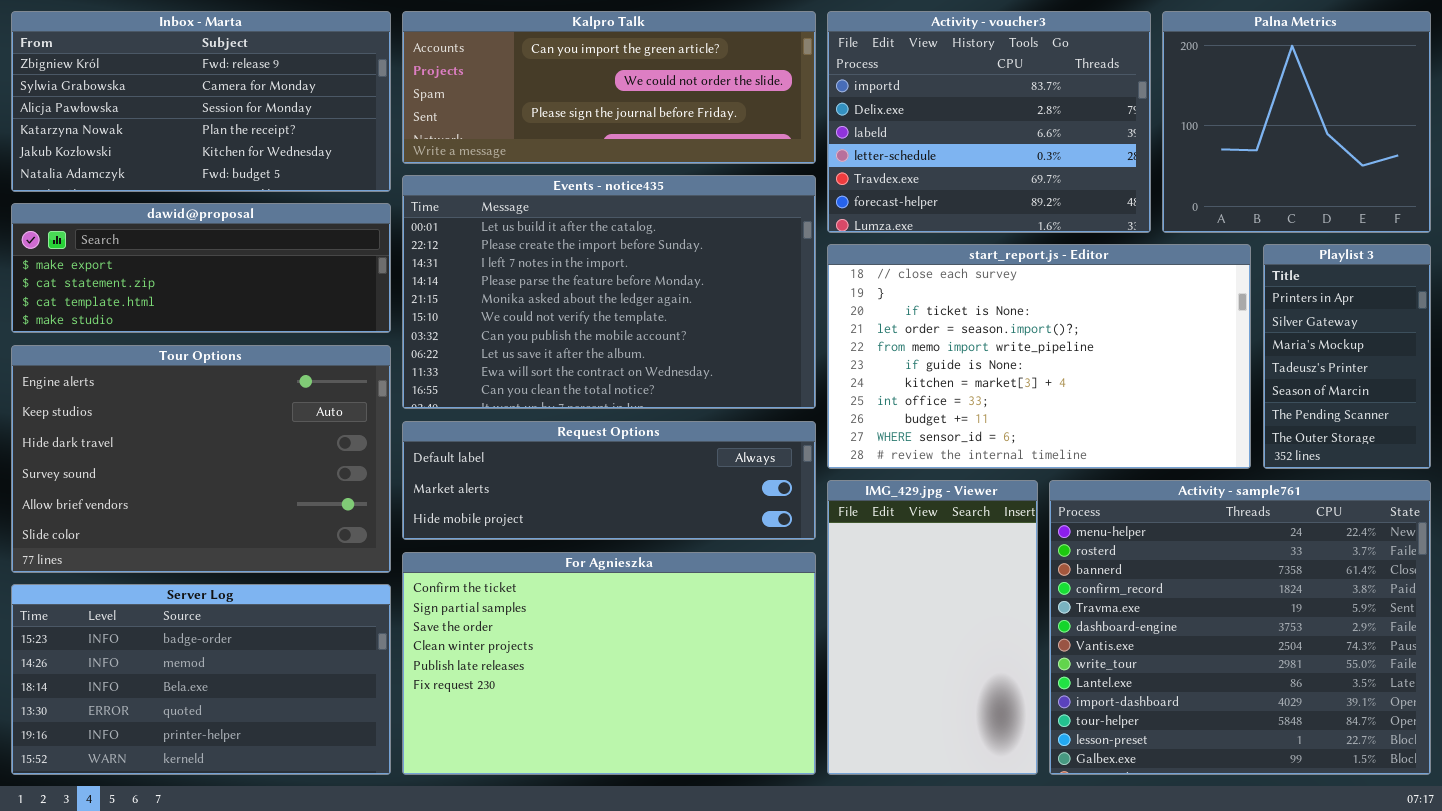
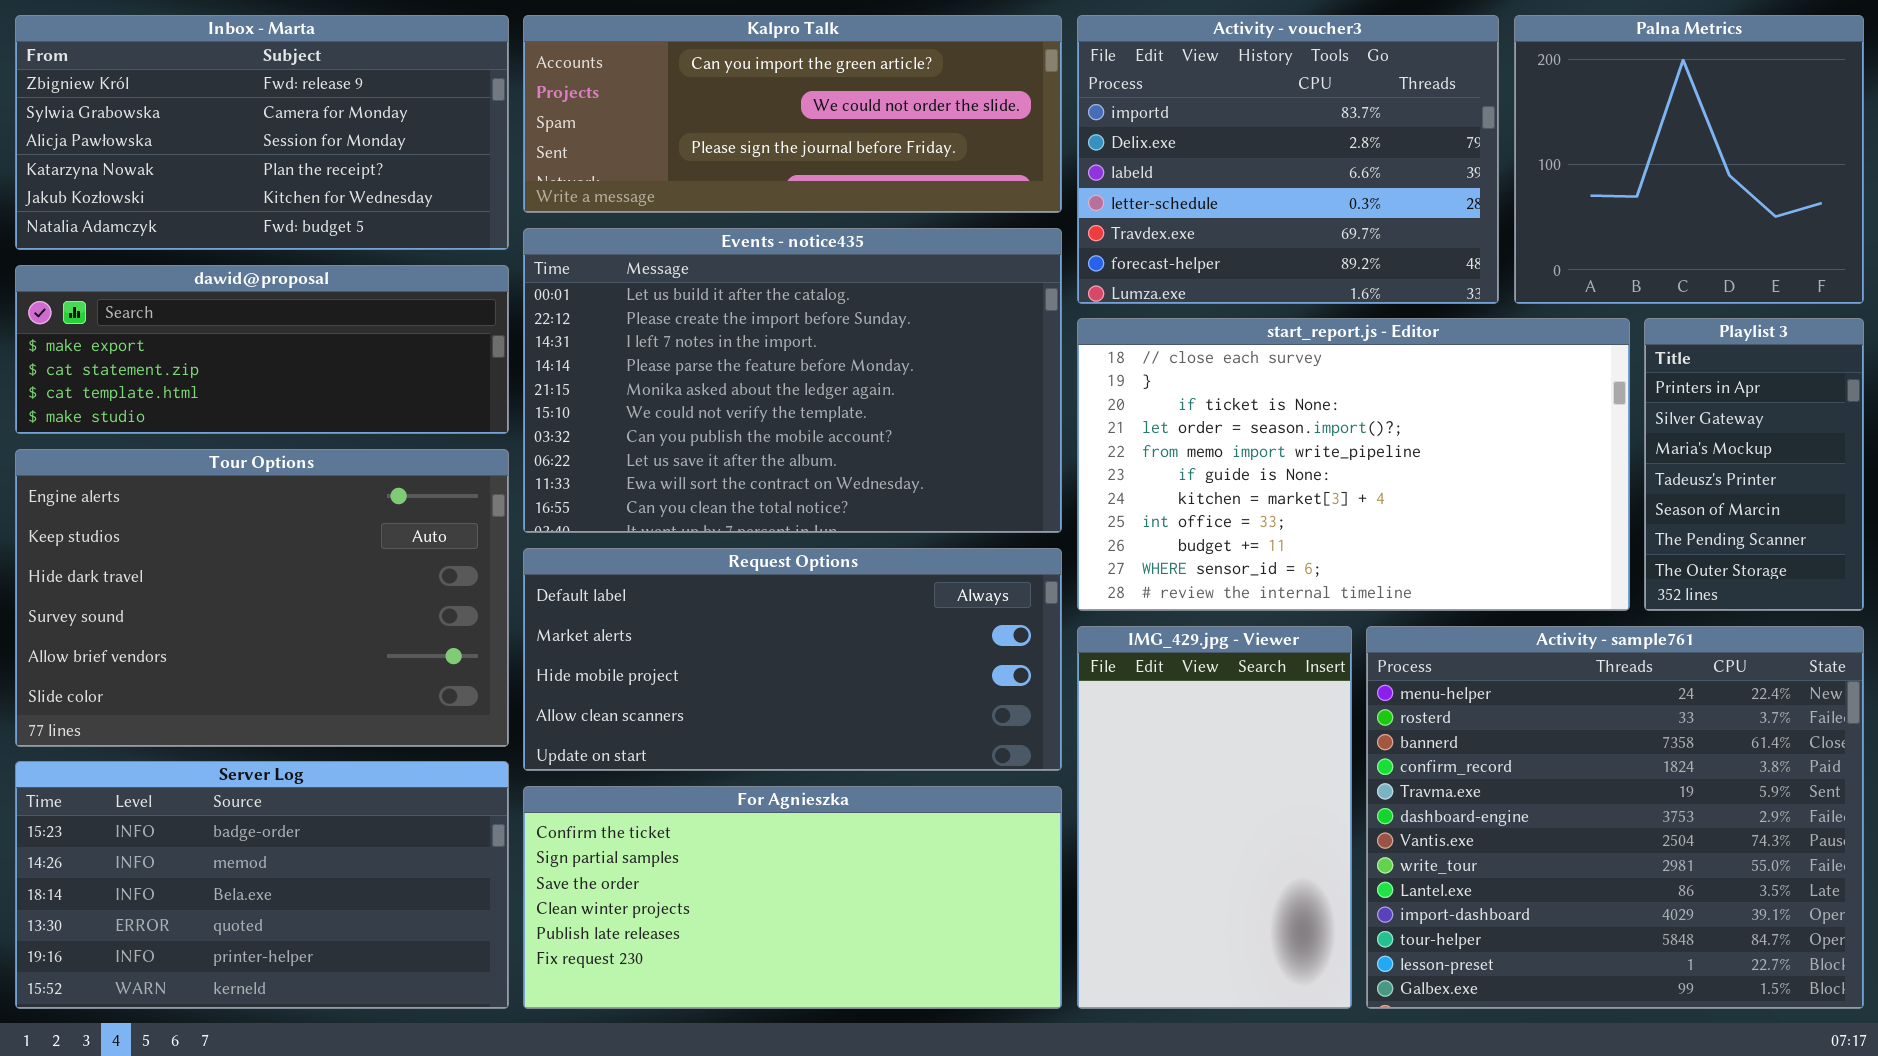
Request Options: [402,421,816,540] -> [523,548,1062,771], resized
For Agnieszka: [402,552,816,775] -> [523,786,1062,1009], resized

